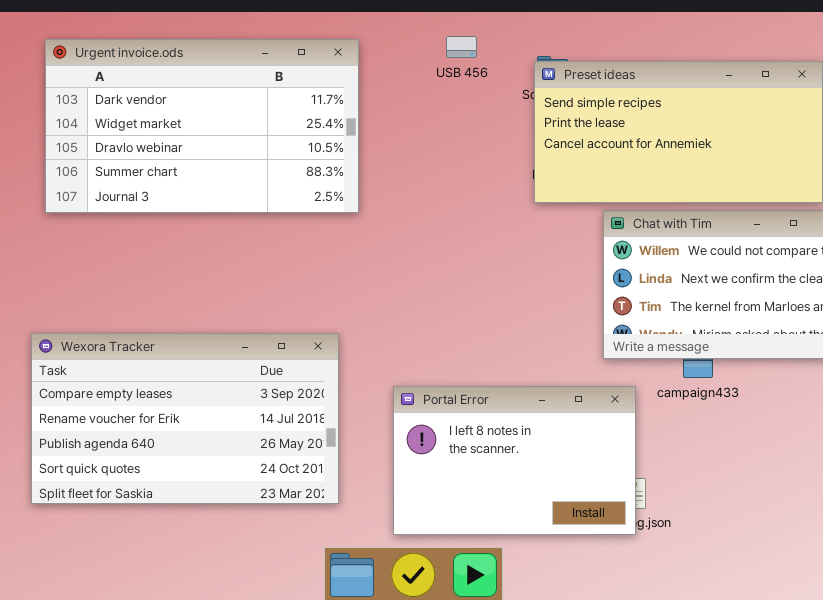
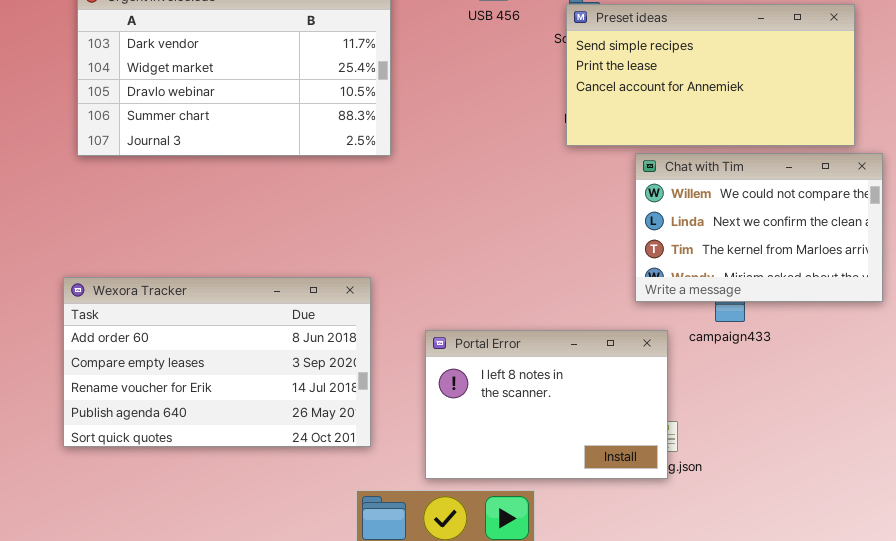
Wexora Tracker: [31,333,339,504] -> [63,277,371,447], scrolled up 1 row

